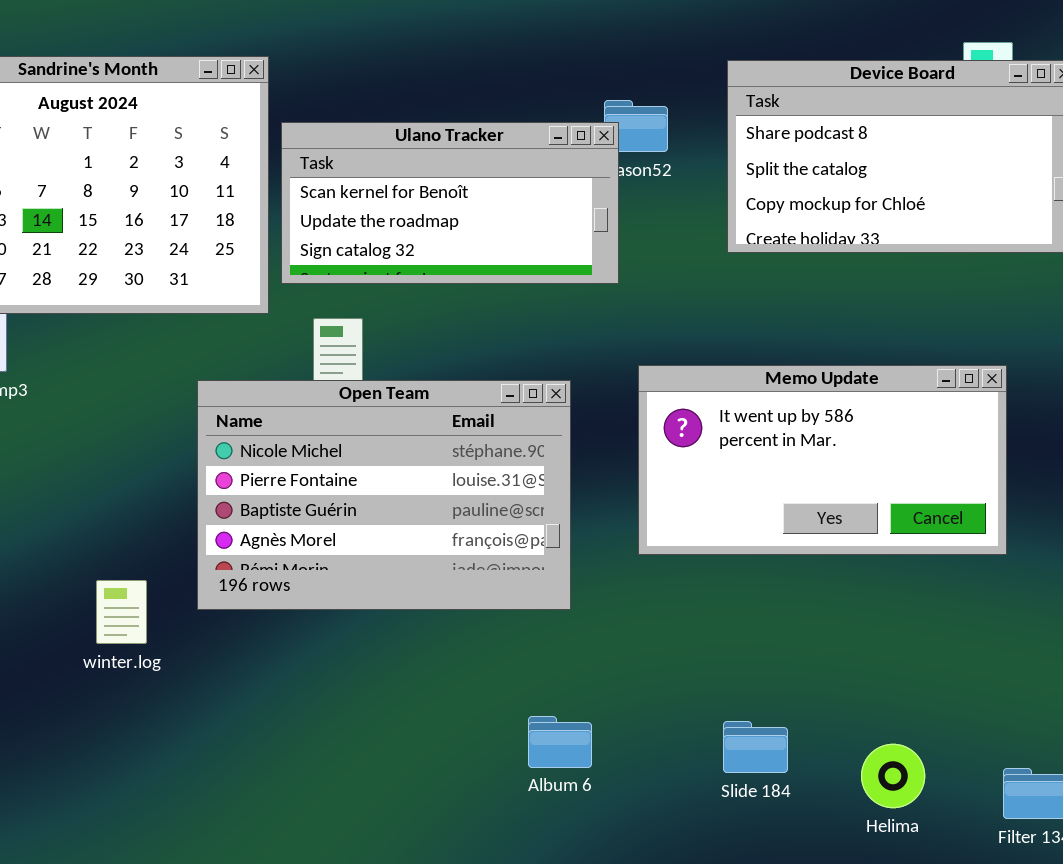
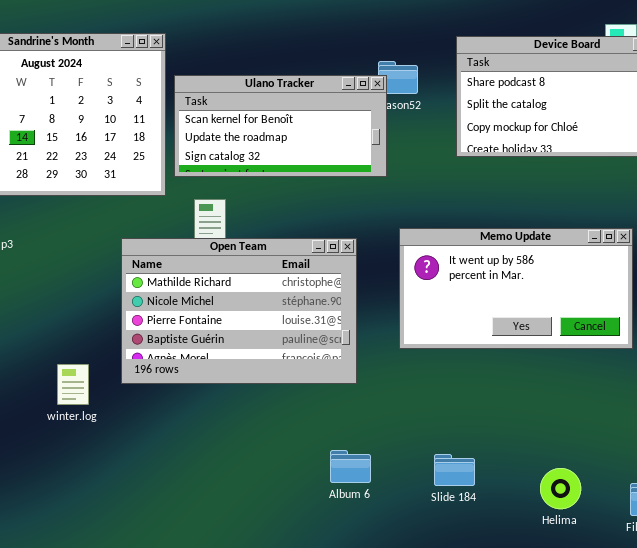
Open Team: [197,380,571,610] -> [121,238,357,384], scrolled up 1 row
Slide 184: [723,721,788,773] -> [434,454,475,486], moved

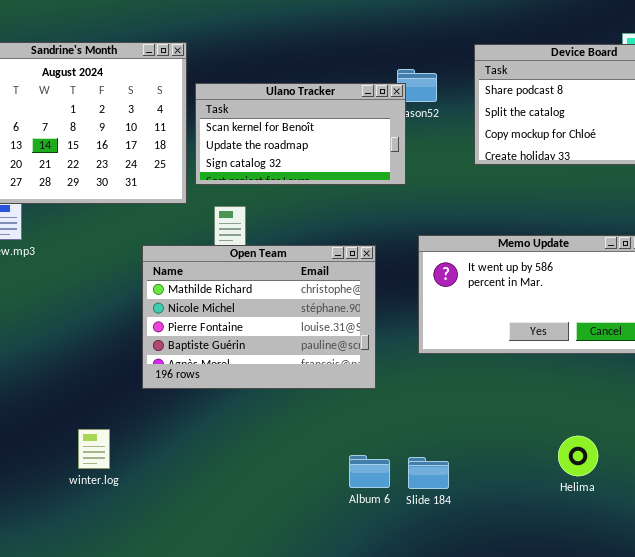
winter.log: [57,364,89,405] -> [78,429,110,469], moved
Slide 184: [434,454,475,486] -> [408,457,449,489], moved
Helima: [540,468,581,509] -> [558,436,598,476], moved

